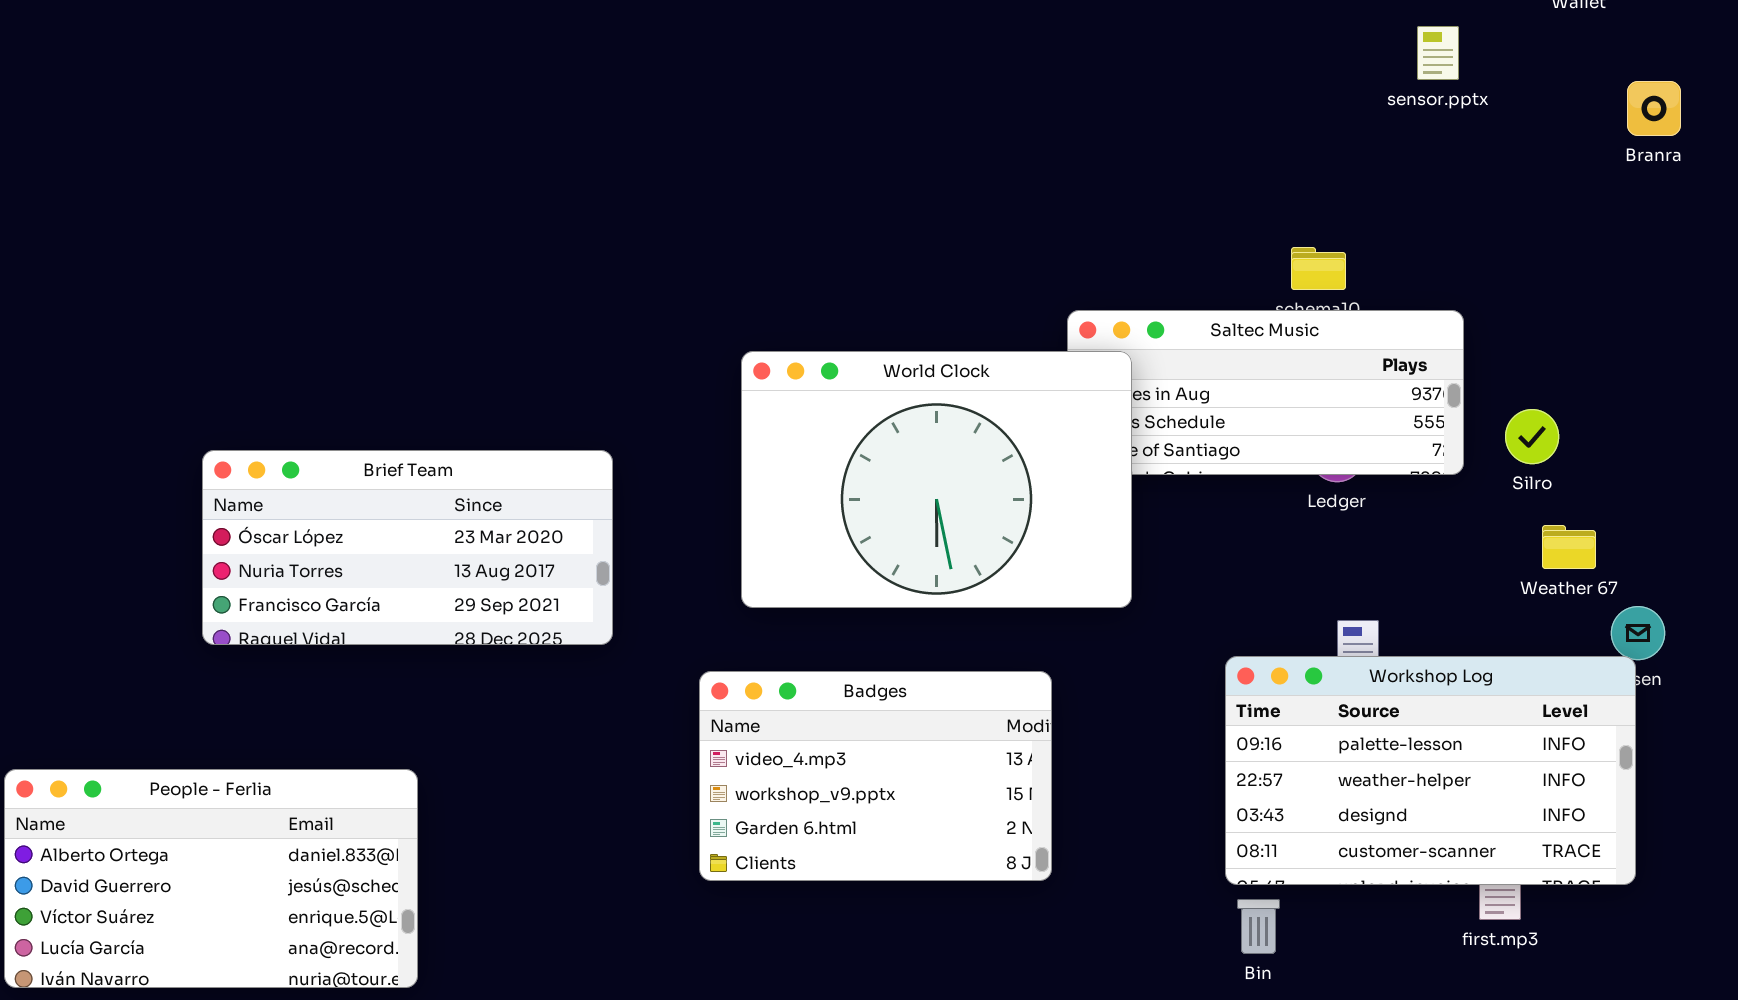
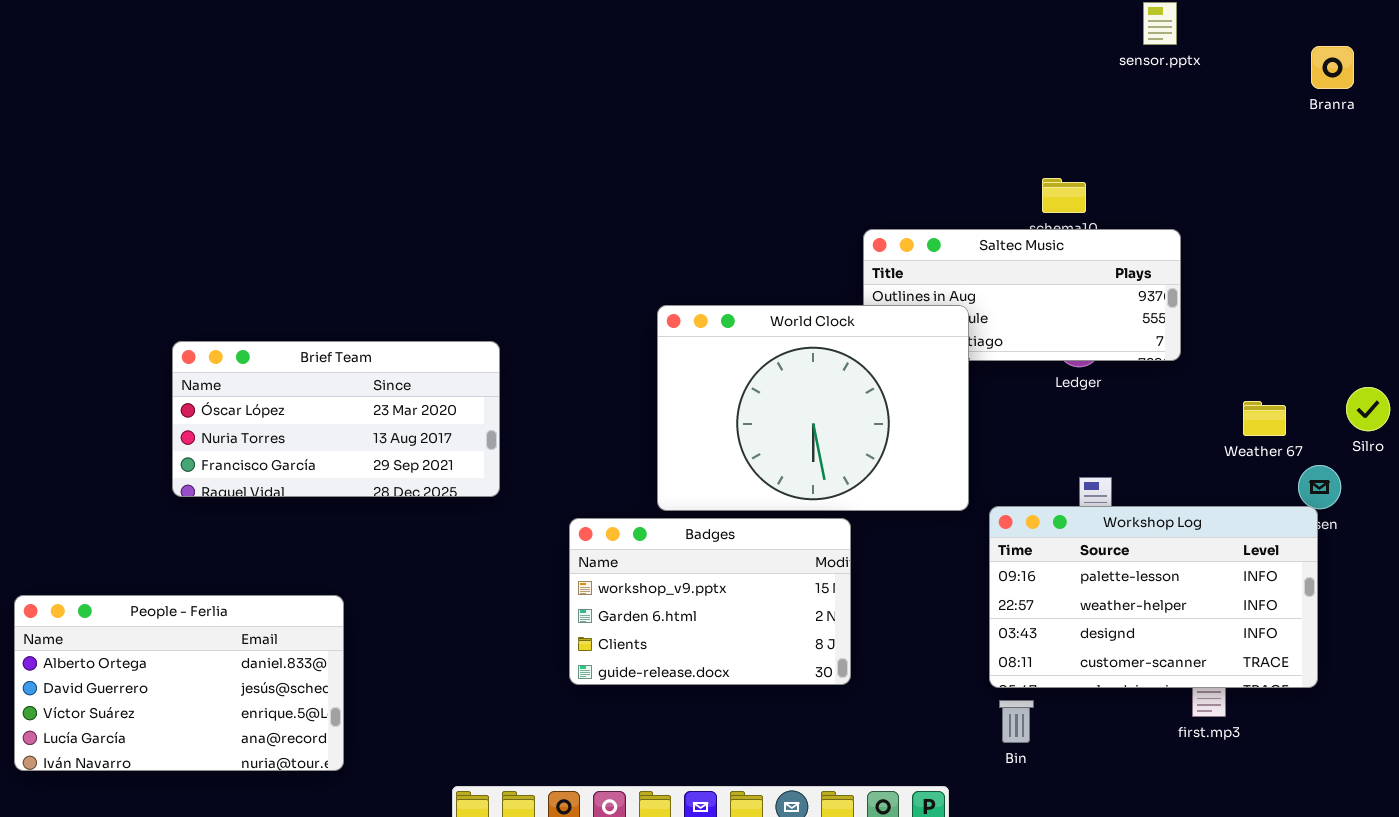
World Clock: [741,351,1132,608] -> [657,305,969,511], moved
Silro: [1505,409,1559,464] -> [1346,387,1390,431], moved
Badges: [699,671,1052,881] -> [569,518,851,685], scrolled down 1 row

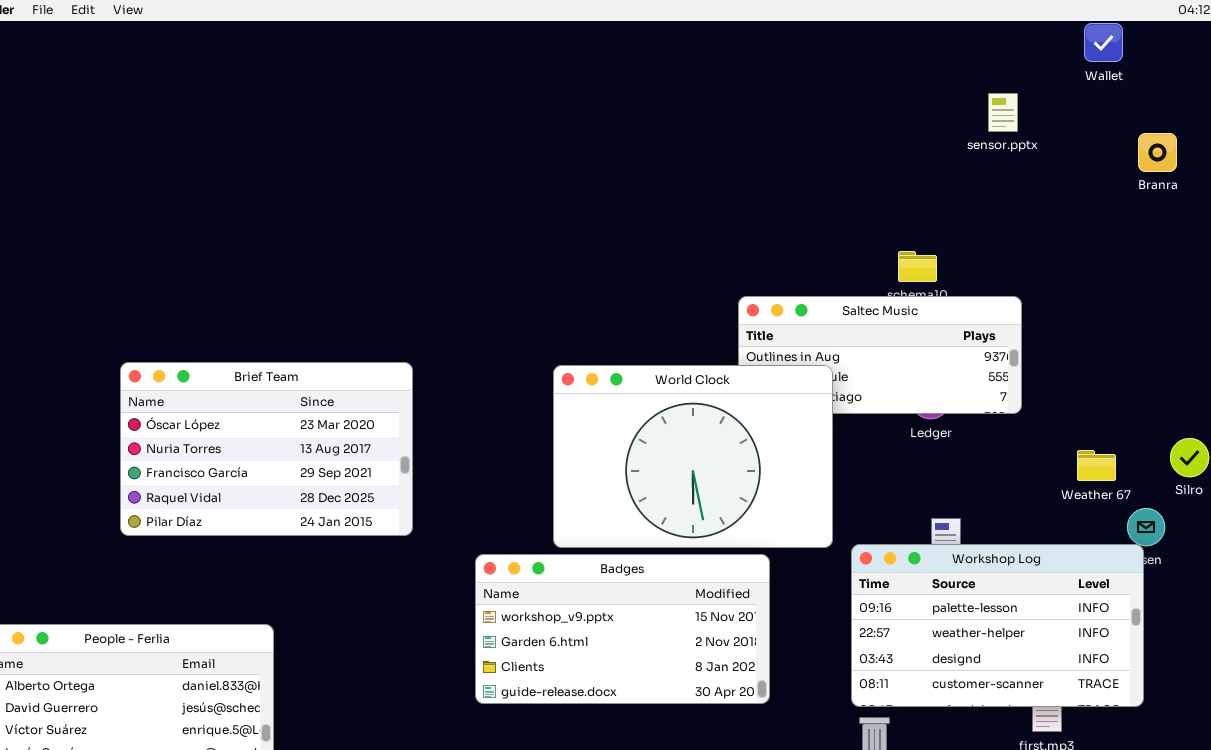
Brief Team: [172,341,500,497] -> [120,362,413,536], resized
Badges: [569,518,851,685] -> [475,554,770,704], resized

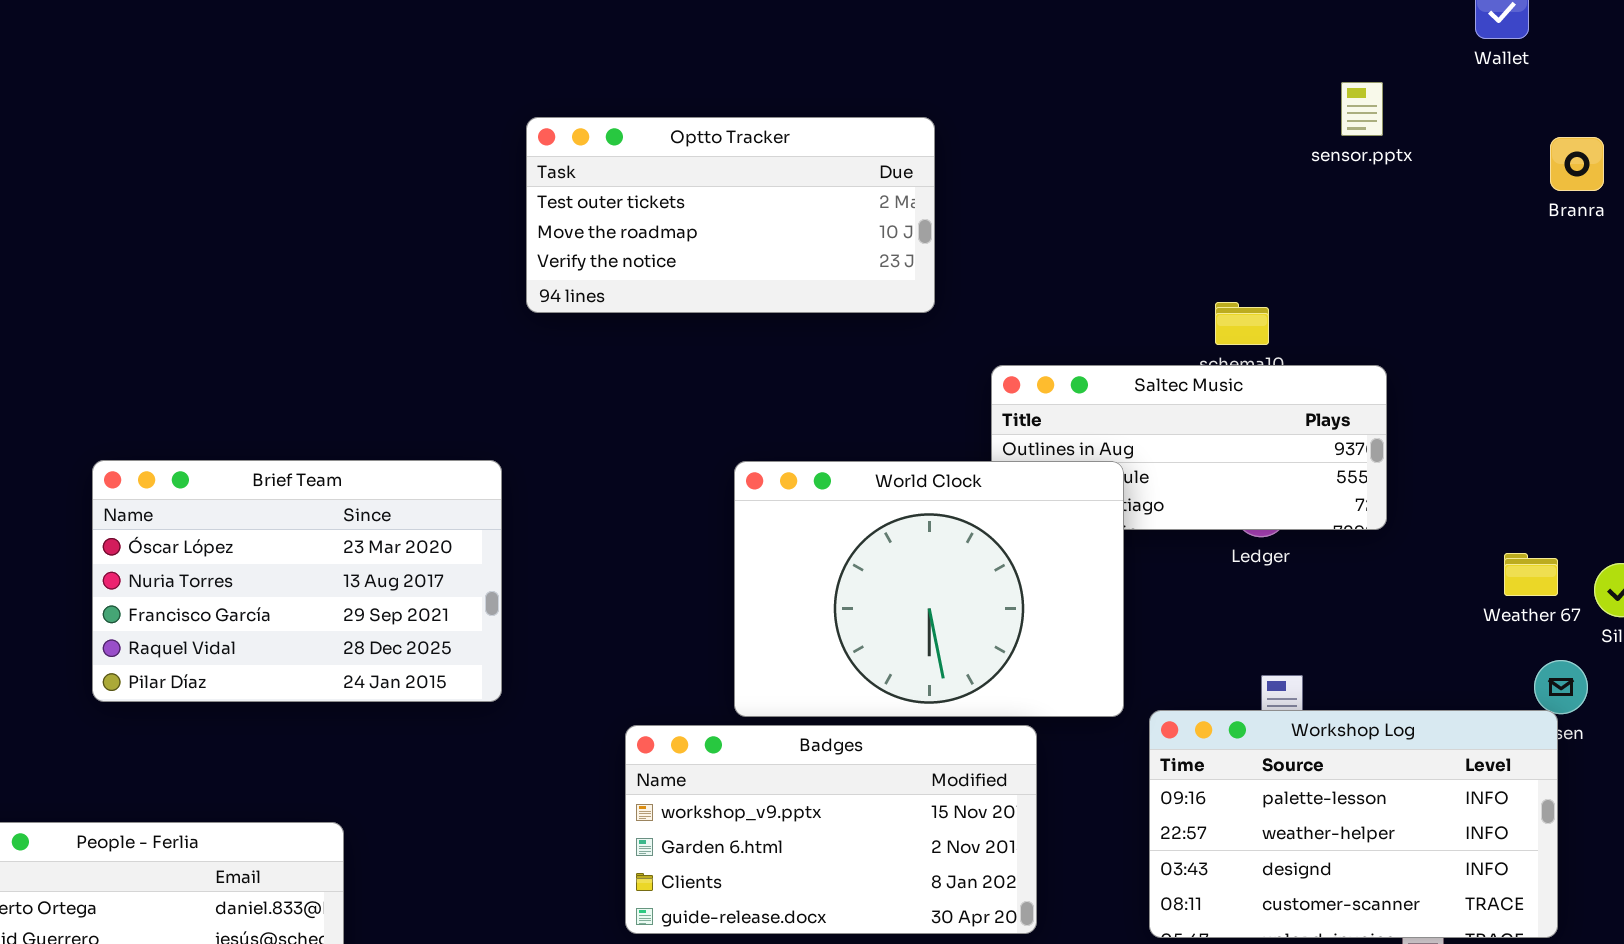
Optto Tracker: none -> [526,117,935,313], opened
Brief Team: [120,362,413,536] -> [92,460,502,702], moved
Weather 67: [1077,450,1116,481] -> [1504,553,1558,596], moved

